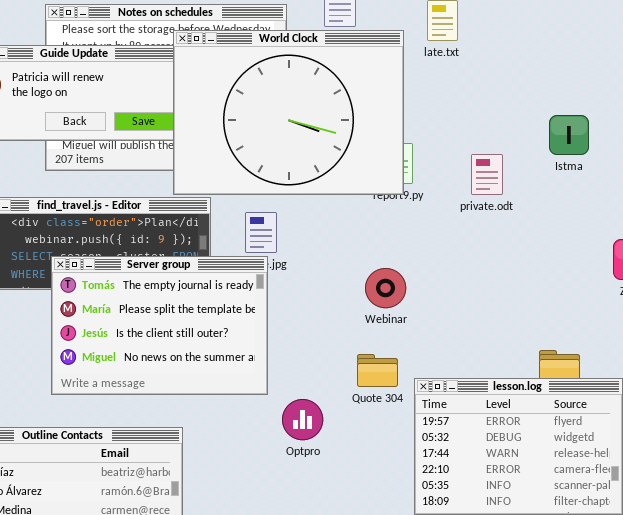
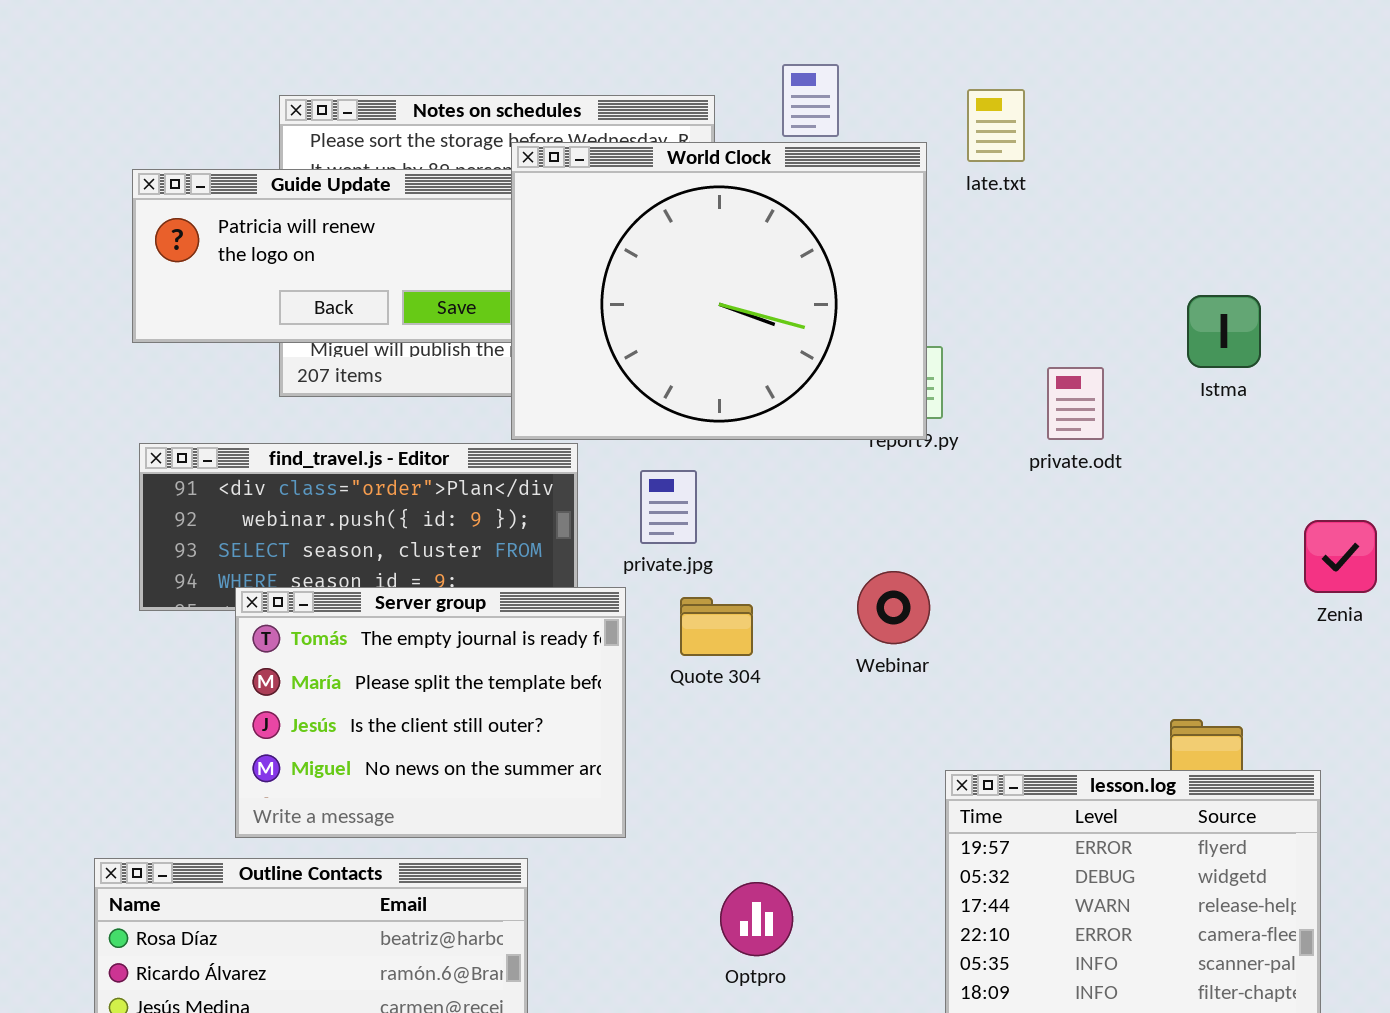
Server group: [51,256,268,395] -> [235,587,626,838], moved
Quote 304: [357,354,398,387] -> [680,597,753,656], moved
Optpro: [282,399,323,440] -> [720,882,793,956], moved

